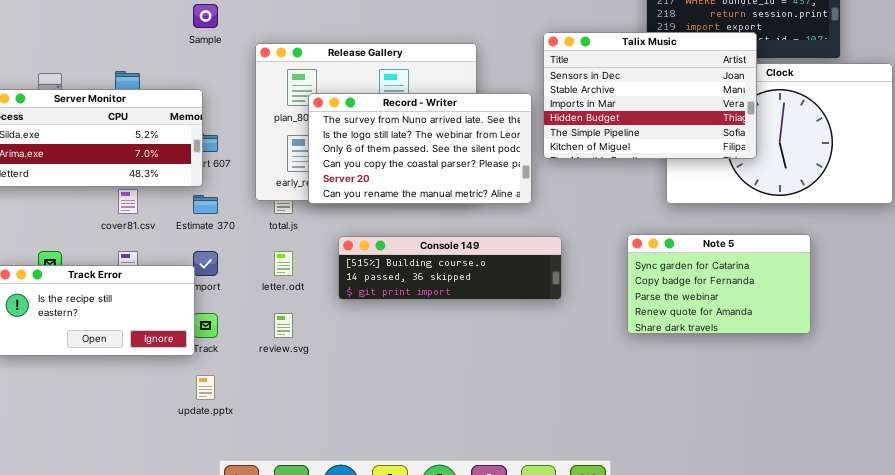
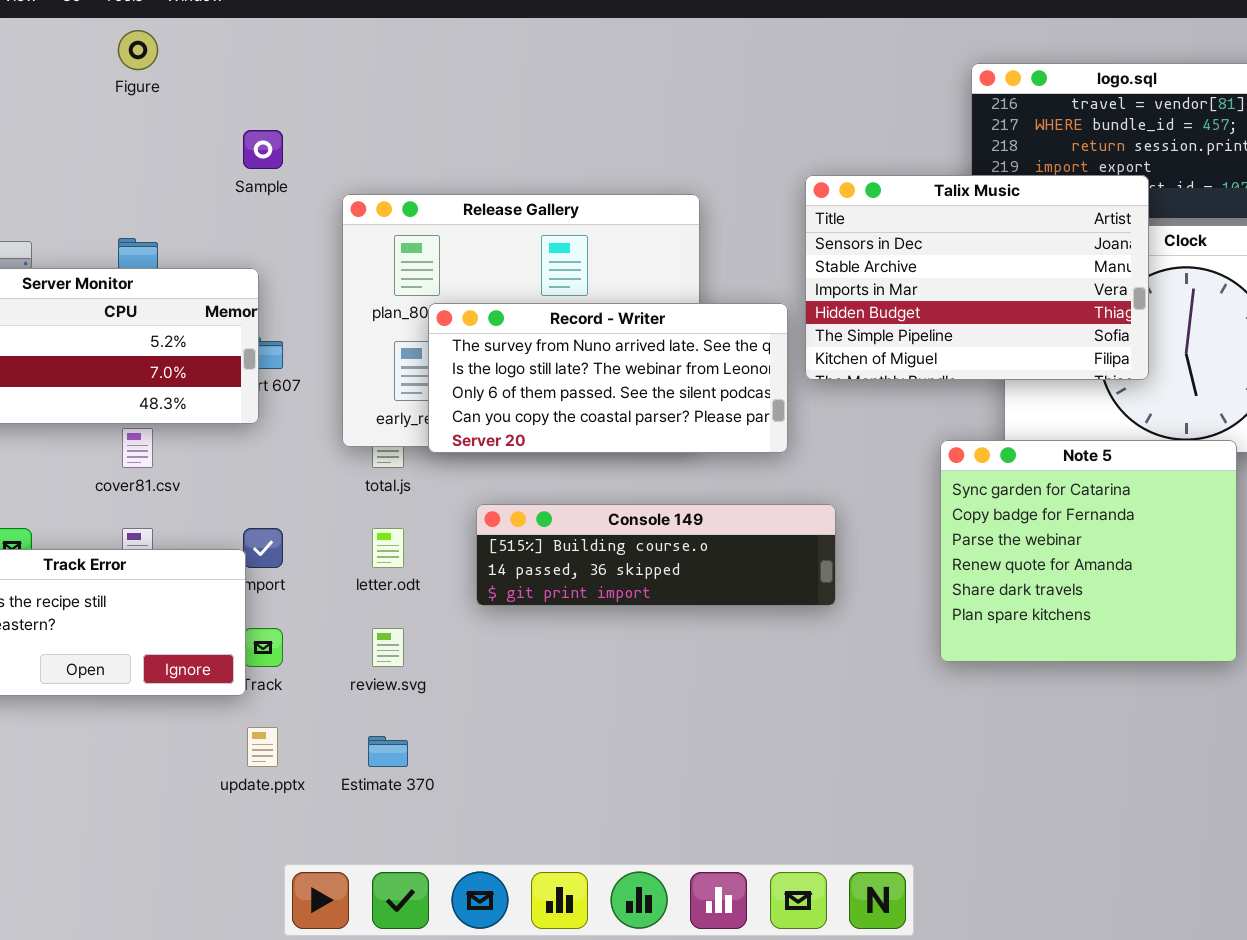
Record - Writer: [308,93,532,204] -> [428,303,788,453], resized
Estimate 370: [193,195,218,214] -> [368,736,408,767], moved
Note 5: [627,234,811,334] -> [940,440,1237,662], resized

